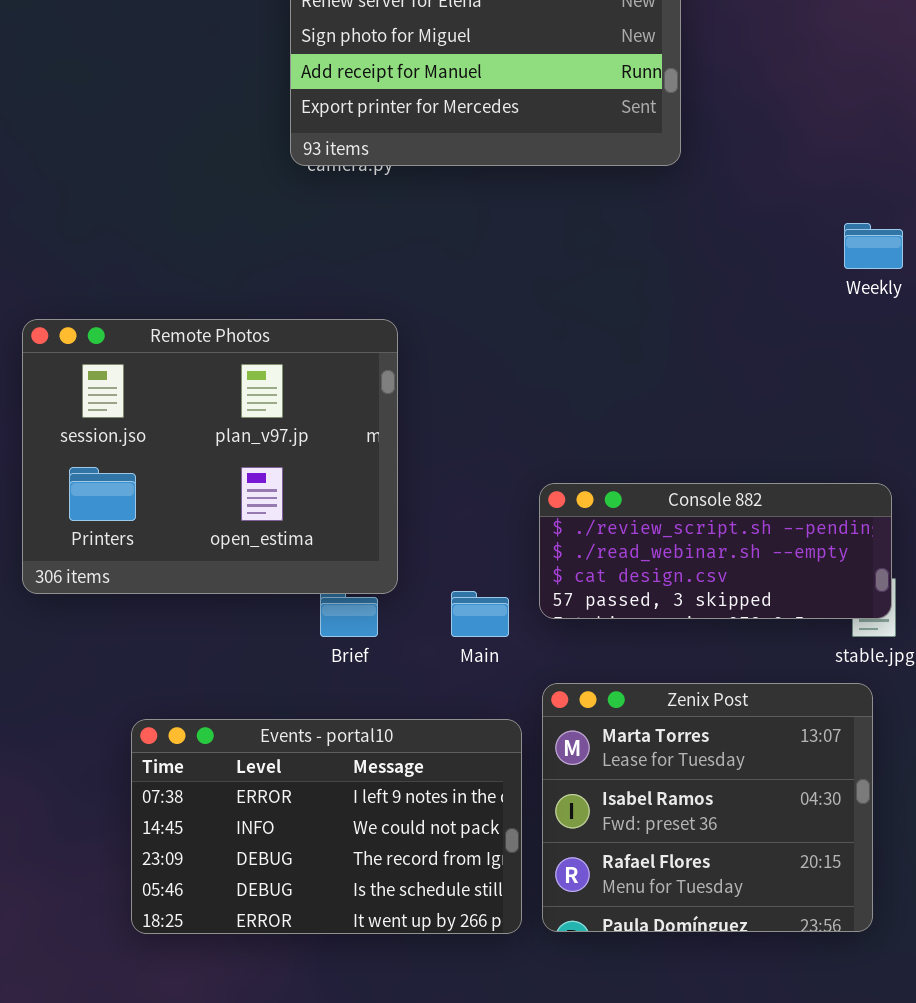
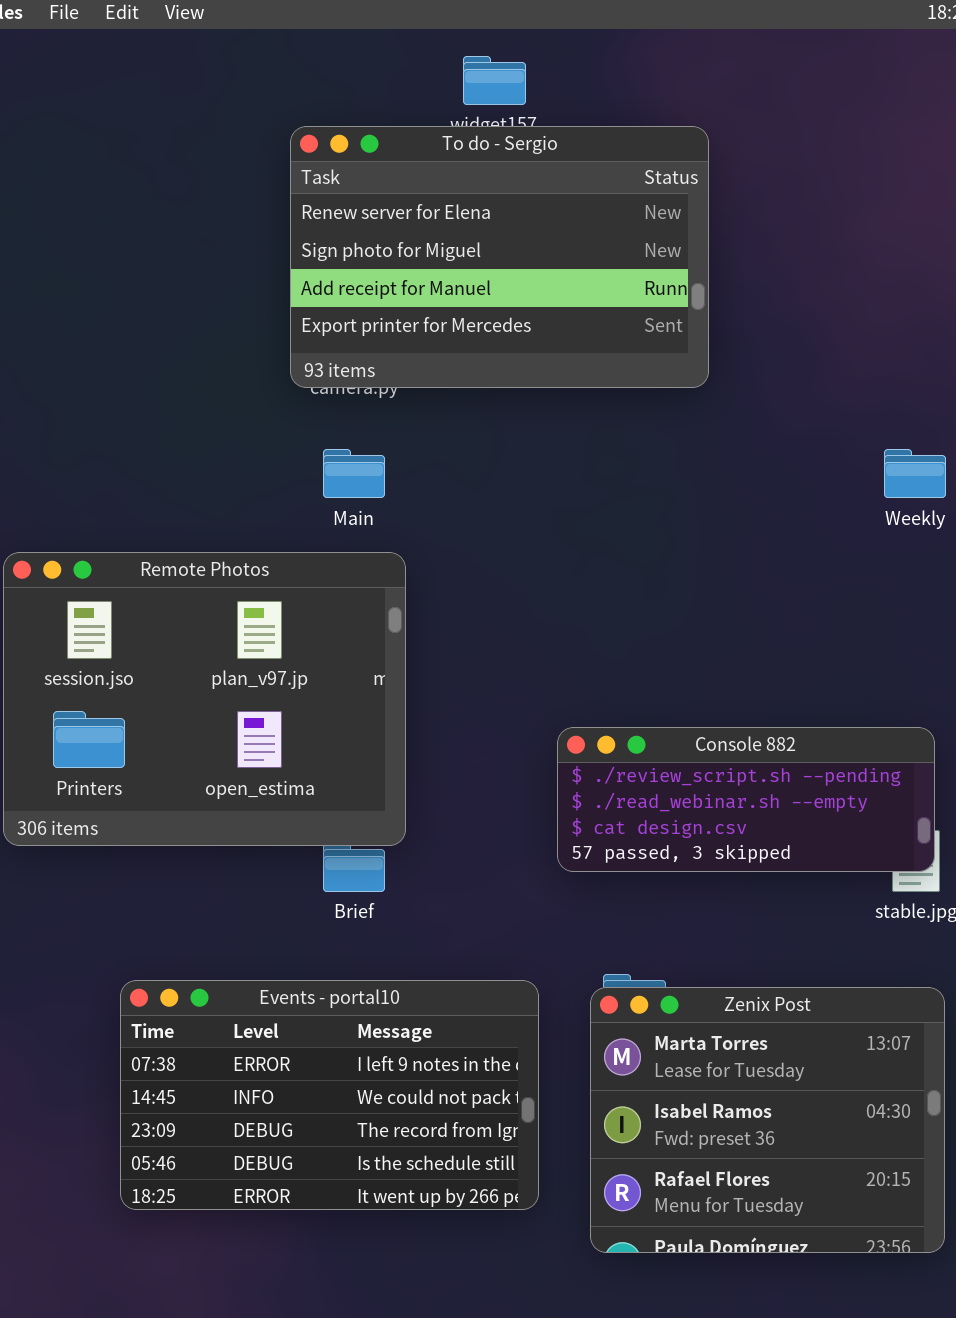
Main: [451,591,509,637] -> [323,449,385,498], moved
Zenix Post: [542,683,873,932] -> [590,987,945,1253], moved

